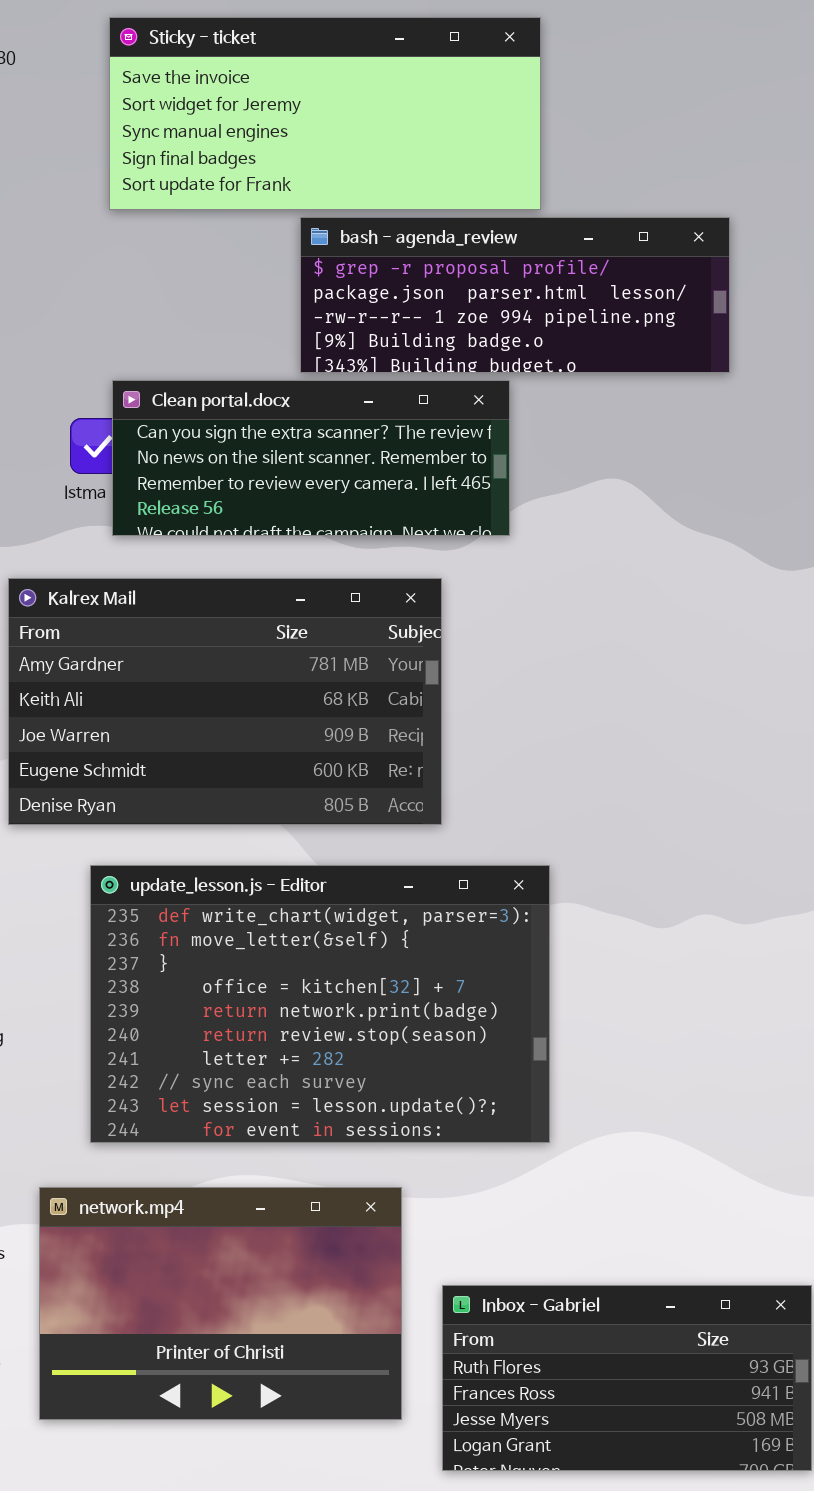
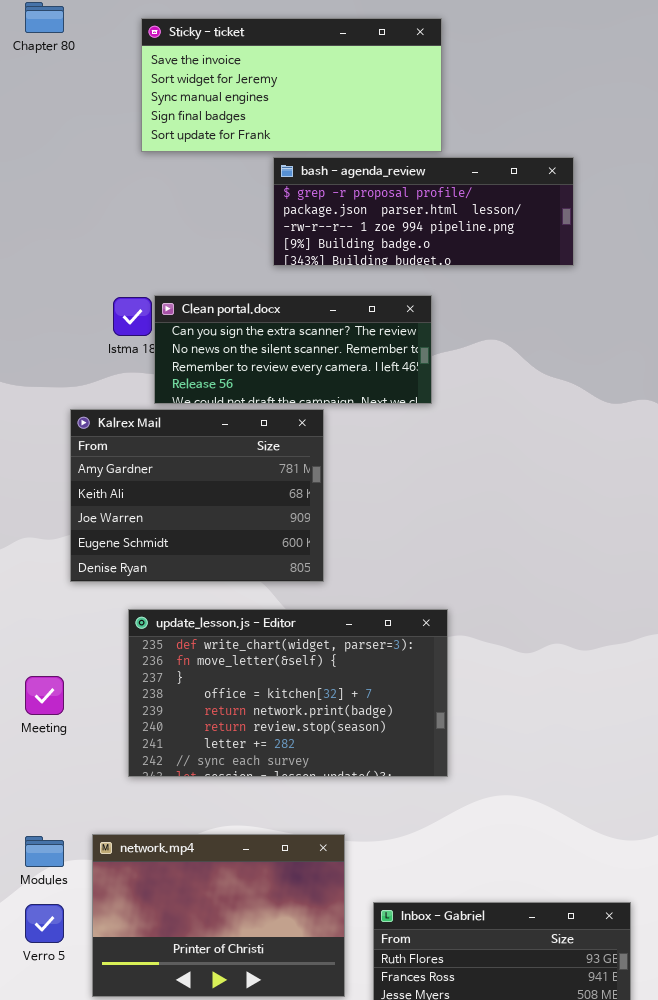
Clean portal.docx: [112,380,510,536] -> [154,295,432,404], moved
Kalrex Mail: [8,578,442,825] -> [70,409,324,582], resized
update_lesson.js - Editor: [90,865,550,1143] -> [128,609,448,777], resized

